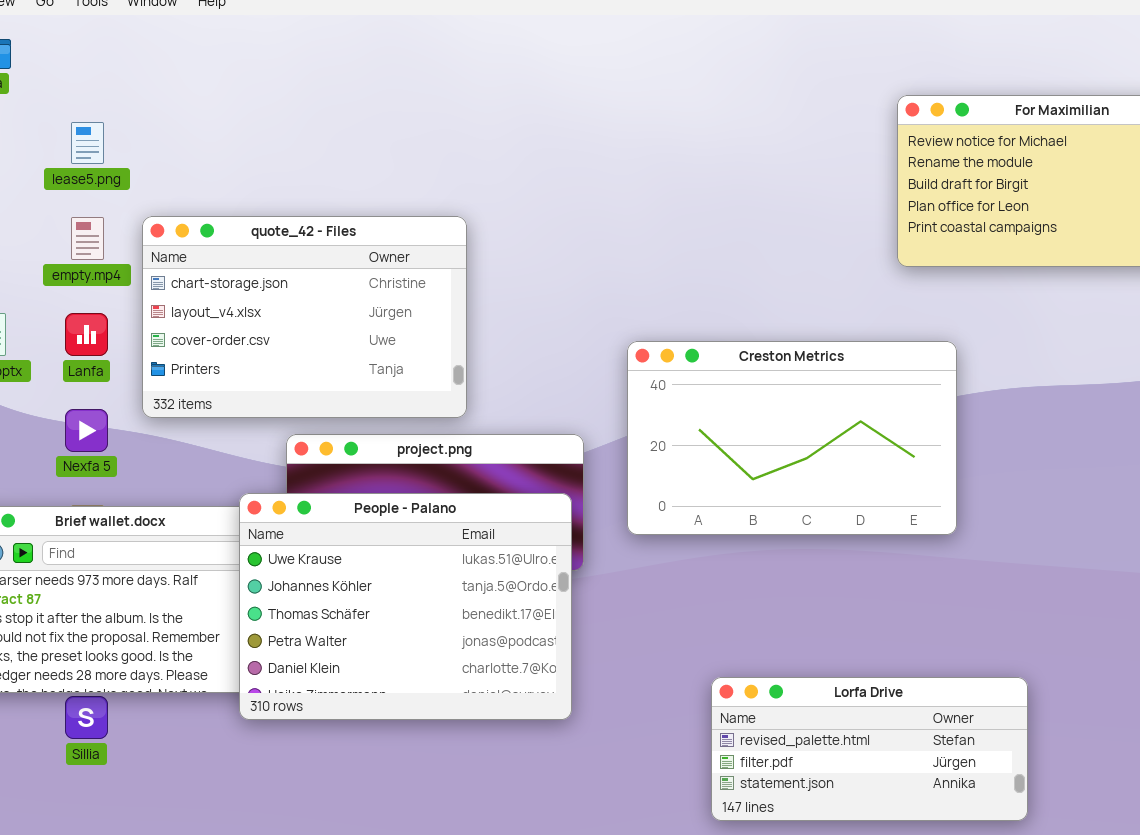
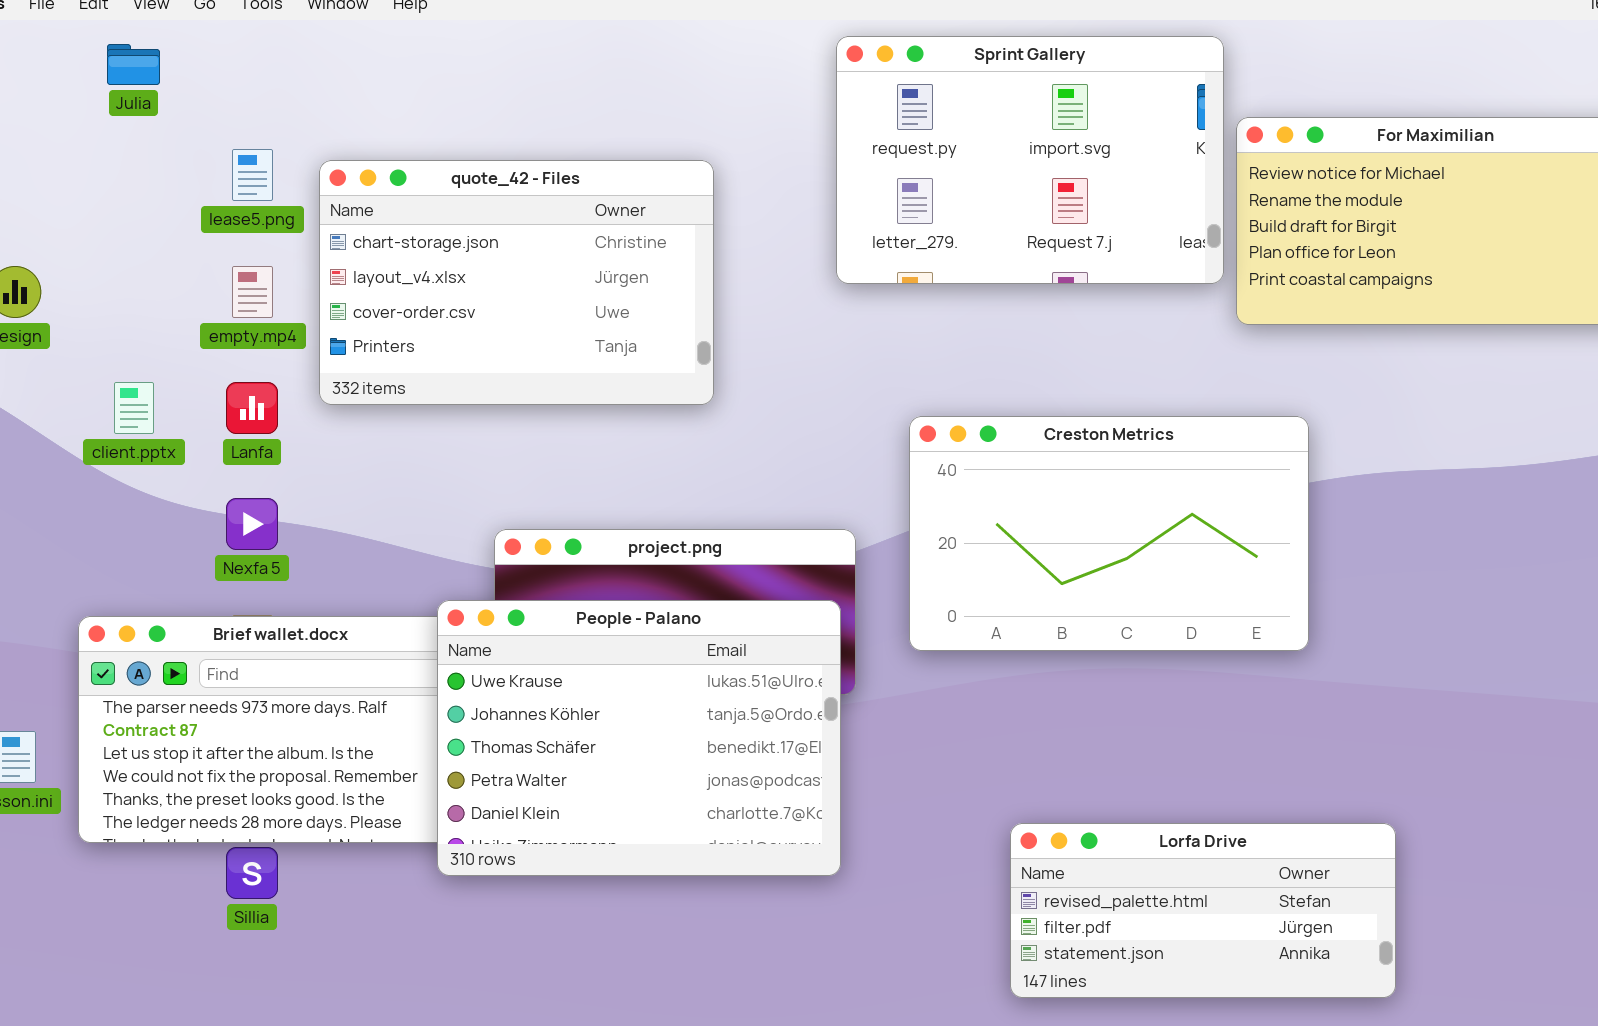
Sprint Gallery: none -> [836,36,1224,284], opened
quote_42 - Files: [142,216,467,418] -> [319,160,714,405], moved

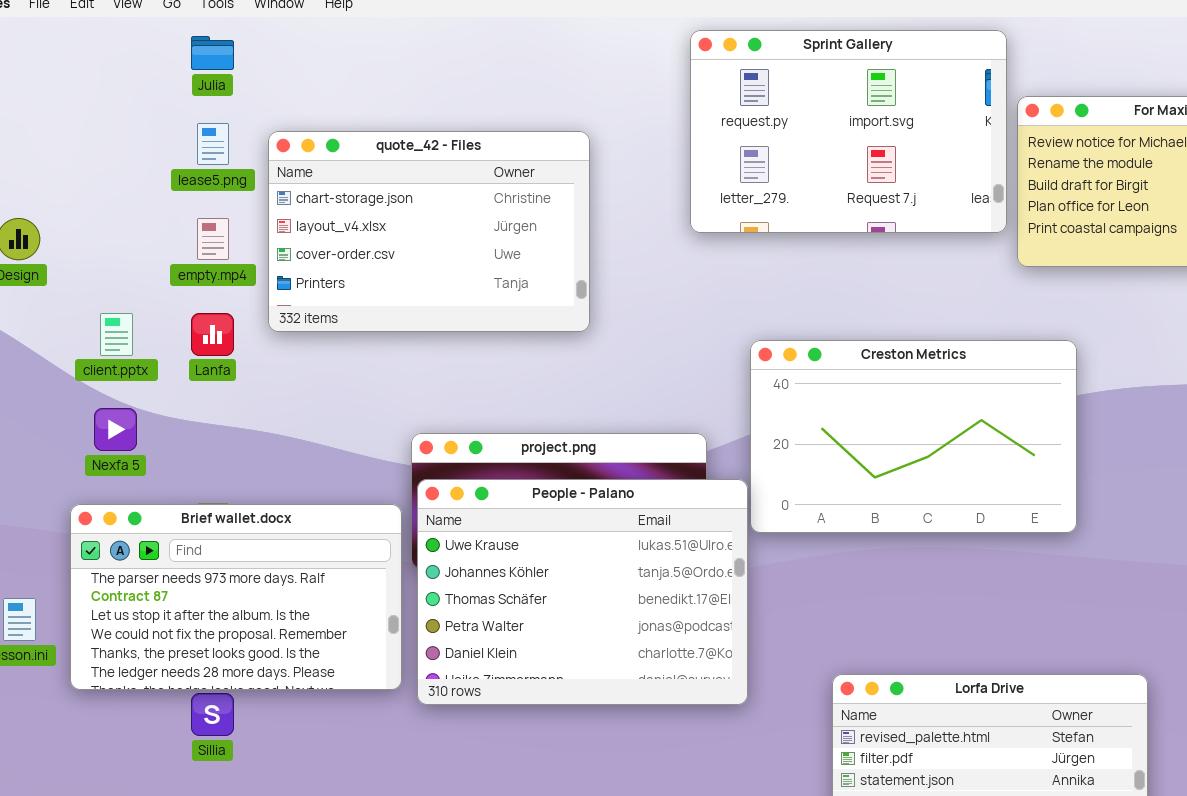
Julia: [107,44,160,85] -> [191,36,234,70], moved
Nexfa 5: [226,498,278,550] -> [94,408,137,451], moved
People - Palano: [437,600,841,876] -> [417,479,748,705], moved

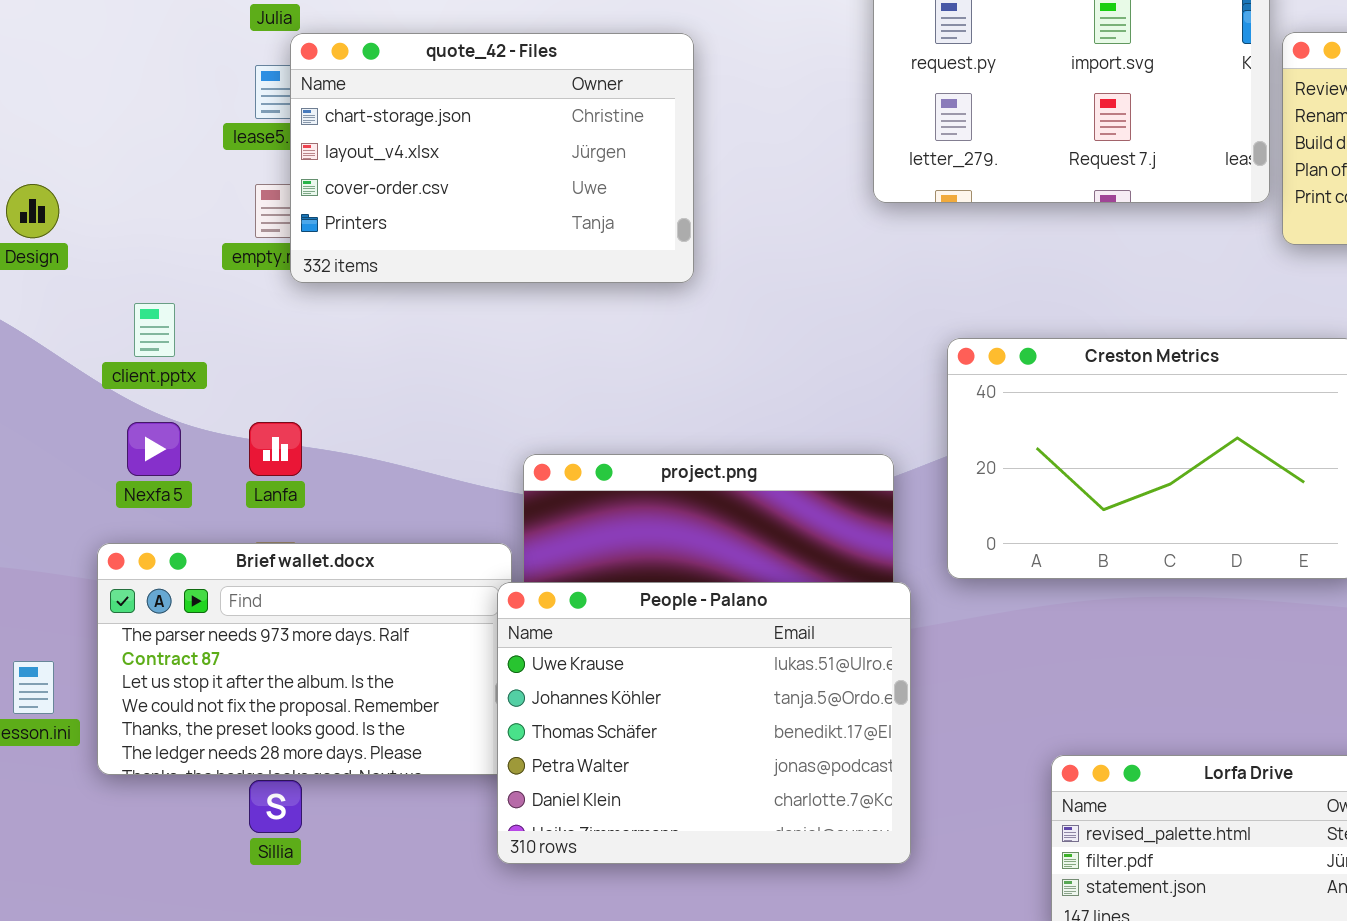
quote_42 - Files: [268,131,590,332] -> [290,33,694,283], moved
Lanfa: [191,313,234,356] -> [249,422,302,476], moved
People - Palano: [417,479,748,705] -> [497,582,911,864], moved

